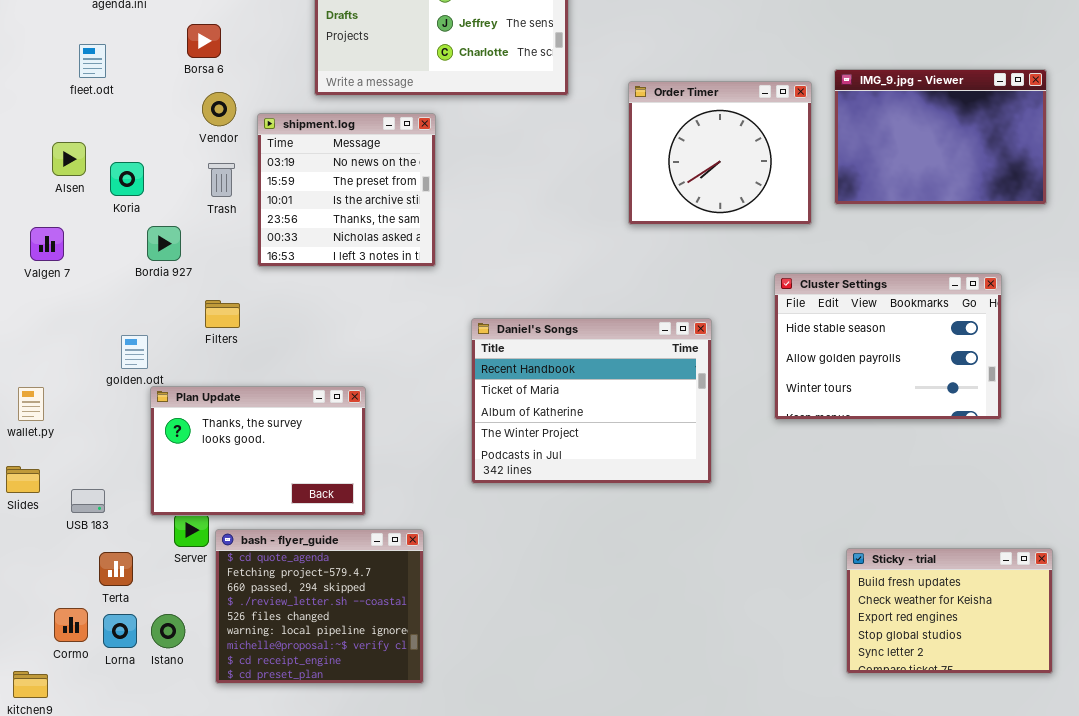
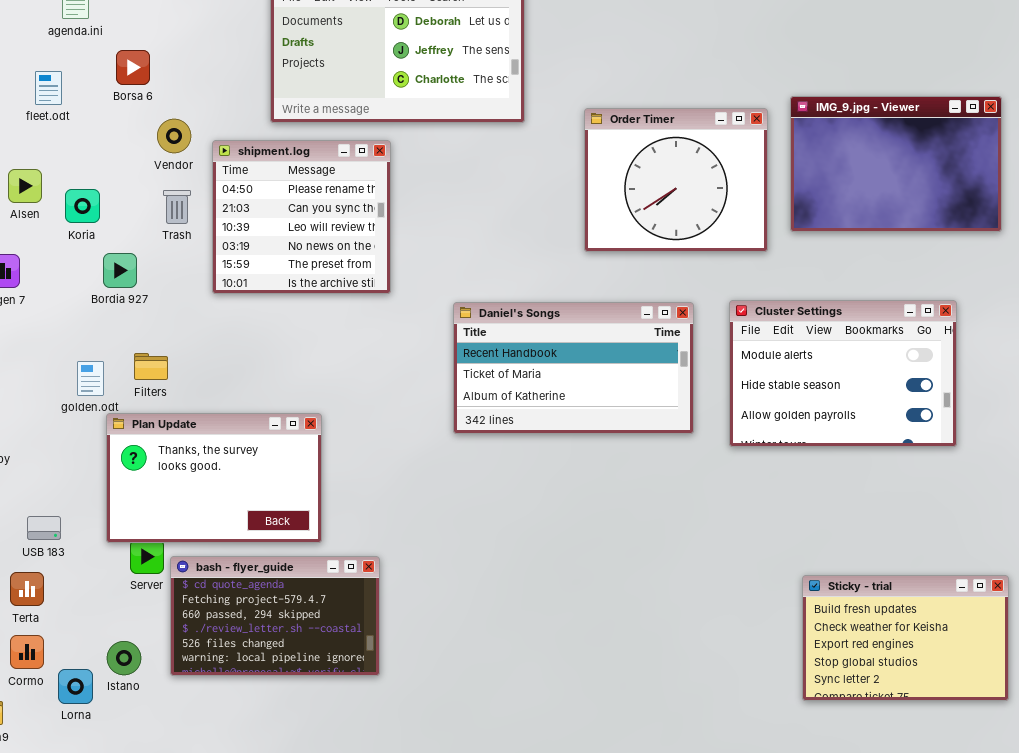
Borsa 6: [187,24,221,58] -> [116,50,150,85], moved
shipment.log: [257,113,436,267] -> [212,140,391,294], scrolled up 3 rows
Cluster Settings: [774,273,1002,420] -> [729,300,957,447], scrolled up 1 row
Filters: [205,300,240,328] -> [134,353,168,380], moved
Daniel's Songs: [471,318,712,484] -> [453,302,694,434], moved, resized
bash - flyer_guide: [215,529,424,684] -> [170,556,380,676], resized
Terta: [99,552,133,586] -> [10,572,44,606], moved
Lorna: [103,614,137,648] -> [58,669,93,704], moved

